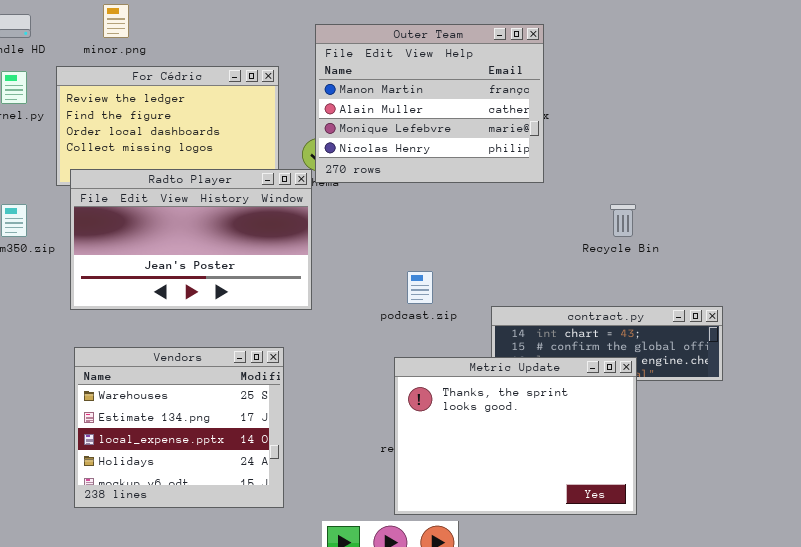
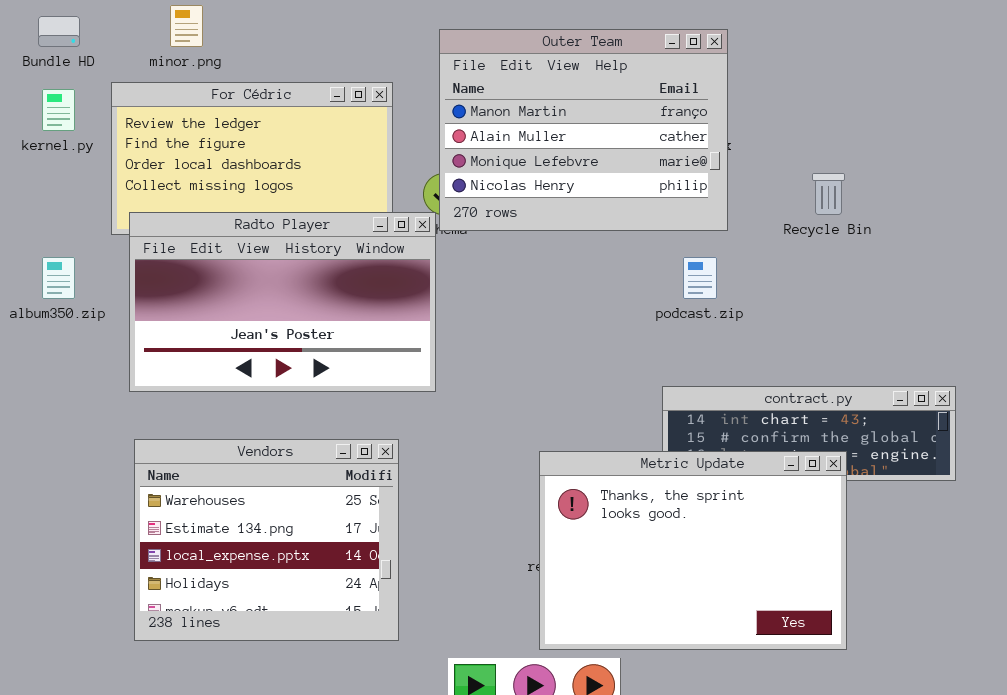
Recycle Bin: [610,204,636,237] -> [812,173,845,215], moved
podcast.zip: [407,271,433,304] -> [683,257,717,299], moved

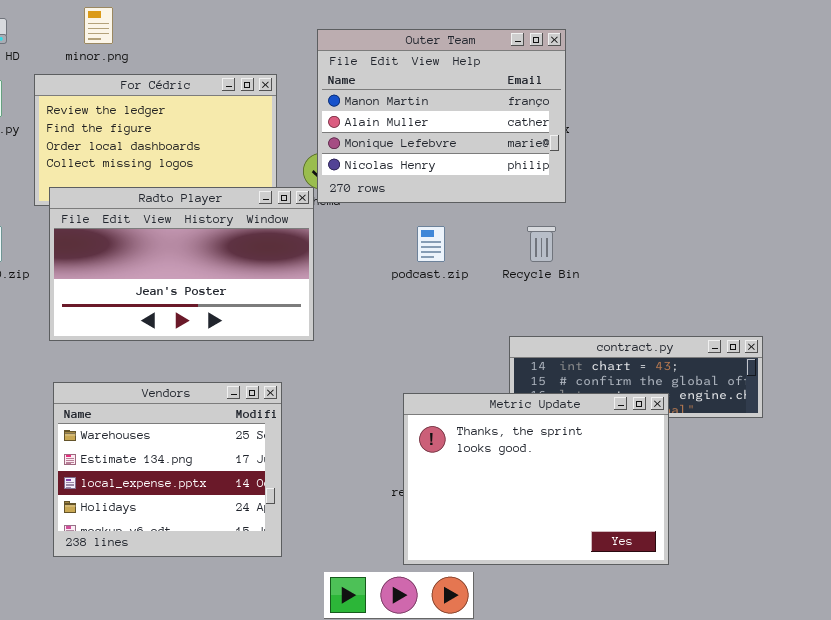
Recycle Bin: [812,173,845,215] -> [527,226,556,262], moved
podcast.zip: [683,257,717,299] -> [417,226,445,262], moved

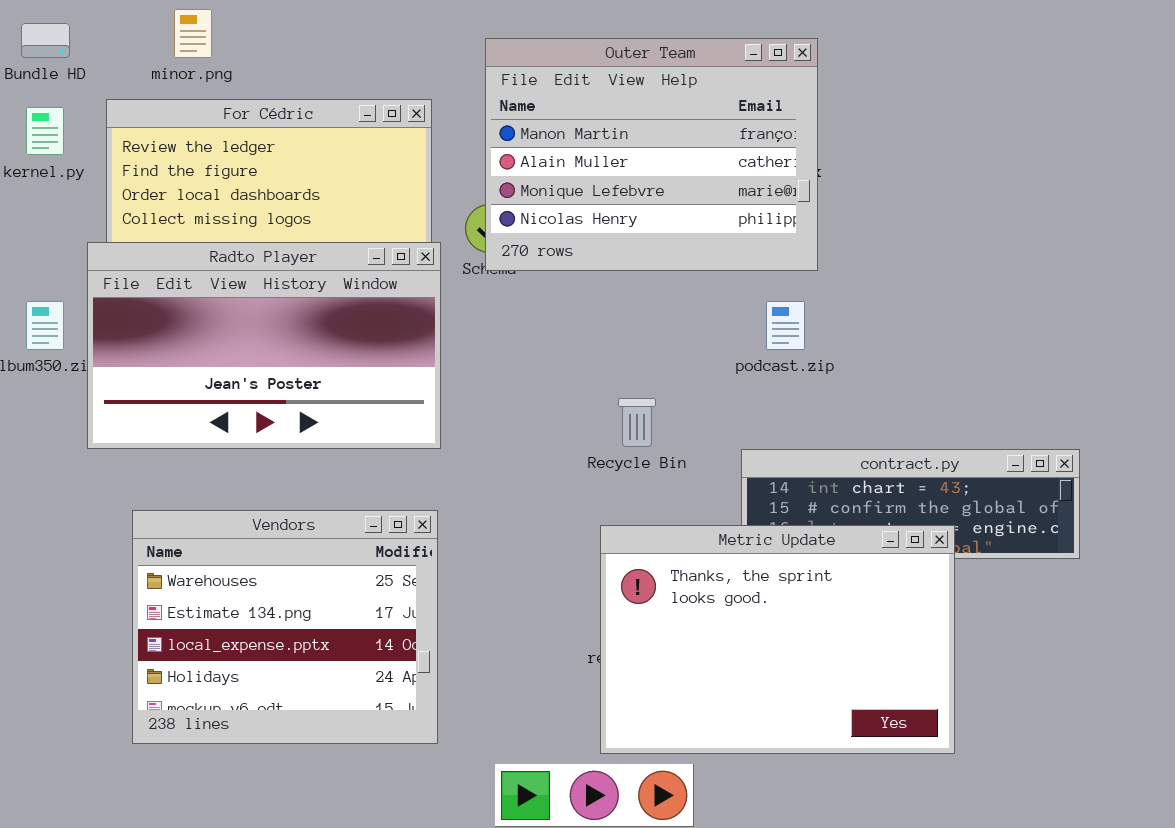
Radto Player: [49,187,314,341] -> [87,242,441,449], moved
podcast.zip: [417,226,445,262] -> [766,301,805,350], moved
Recycle Bin: [527,226,556,262] -> [618,398,656,447], moved

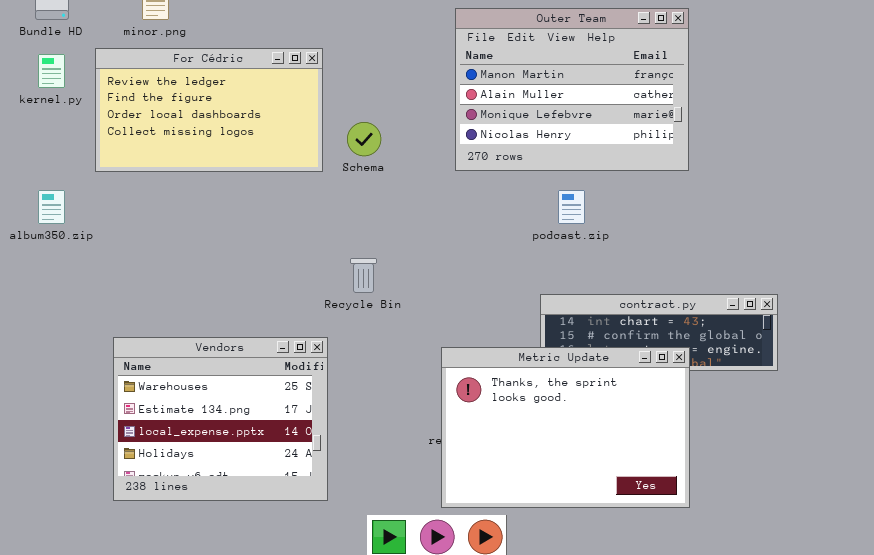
Outer Team: [485,38,818,271] -> [455,8,689,171], moved
Radto Player: [87,242,441,449] -> none, closed
Recycle Bin: [618,398,656,447] -> [350,258,377,293], moved

